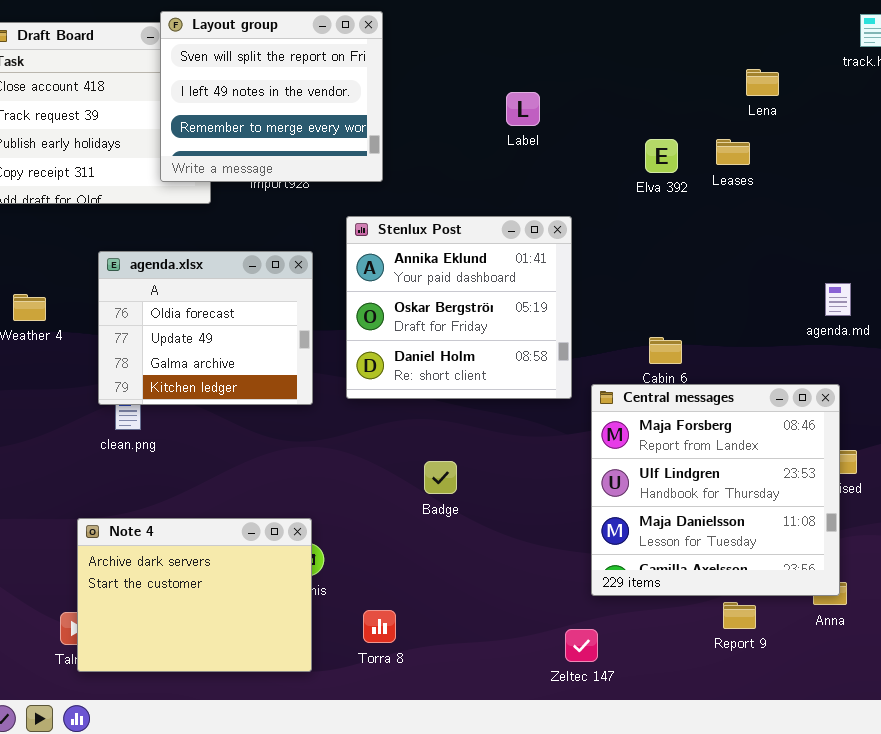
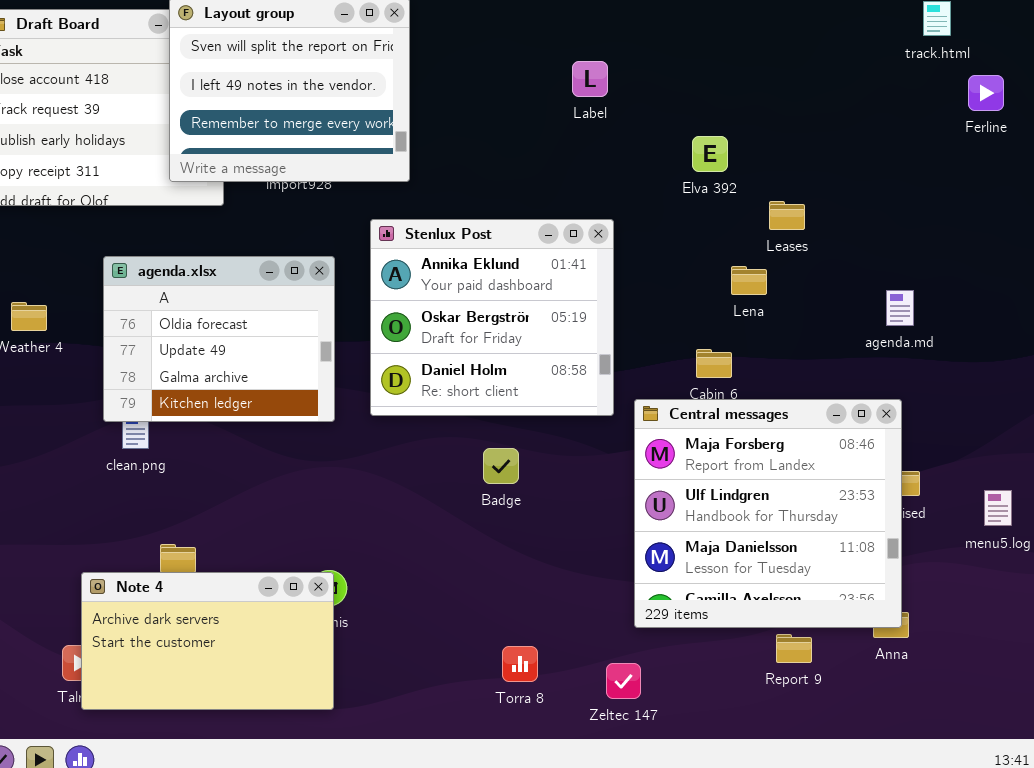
Lena: [746,69,779,96] -> [731,266,767,295], moved
Label: [506,92,540,126] -> [572,61,608,97], moved
Leases: [716,139,750,165] -> [769,201,805,230], moved
Badge: [424,461,457,494] -> [483,448,519,484], moved
Note 4: [77,518,312,672] -> [81,572,334,710], resized
Torra 8: [363,610,396,643] -> [502,646,538,682], moved

